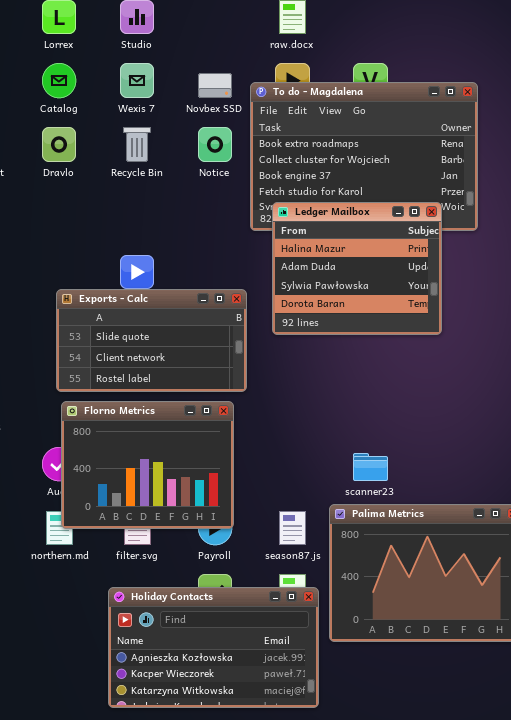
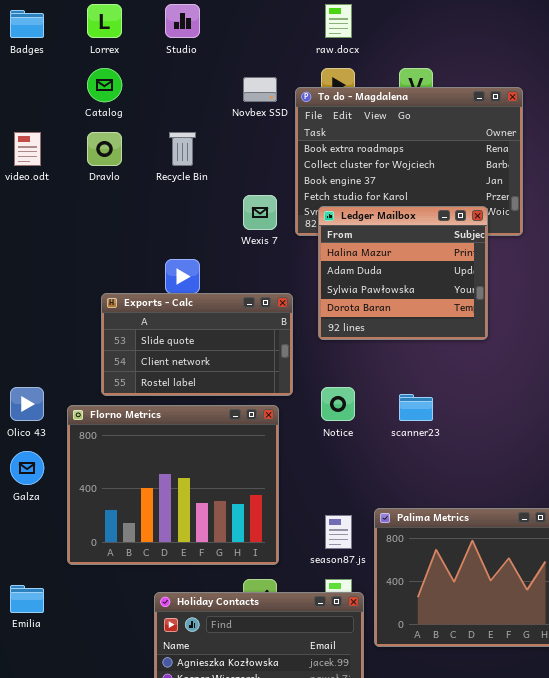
Wexis 7: [120,63,154,98] -> [243,195,277,230], moved
Notice: [198,127,232,162] -> [321,387,355,421], moved
Florno Metrics: [61,401,234,529] -> [67,405,279,565], resized
scanner23: [353,453,388,481] -> [399,394,433,421], moved

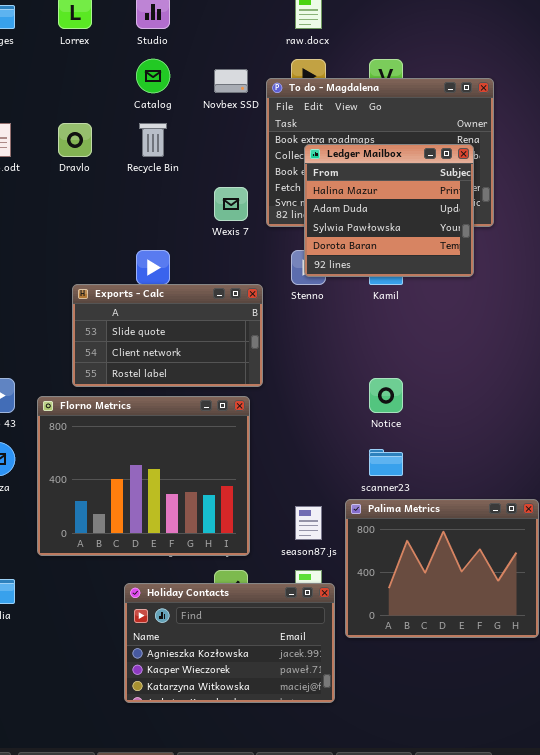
Catalog: [87,68,122,102] -> [136,59,170,93], moved
Ledger Mailbox: [318,206,488,340] -> [304,144,474,277], moved
Notice: [321,387,355,421] -> [369,378,403,413], moved
scanner23: [399,394,433,421] -> [369,449,403,476], moved

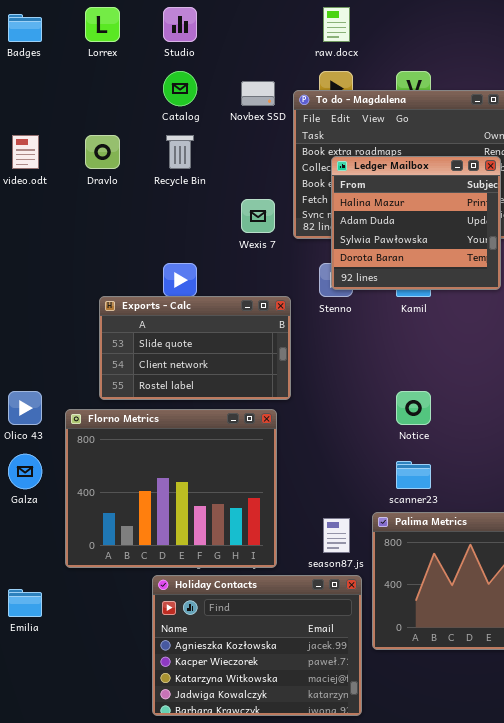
Holiday Contacts: [124,583,335,703] -> [152,575,362,716], resized

